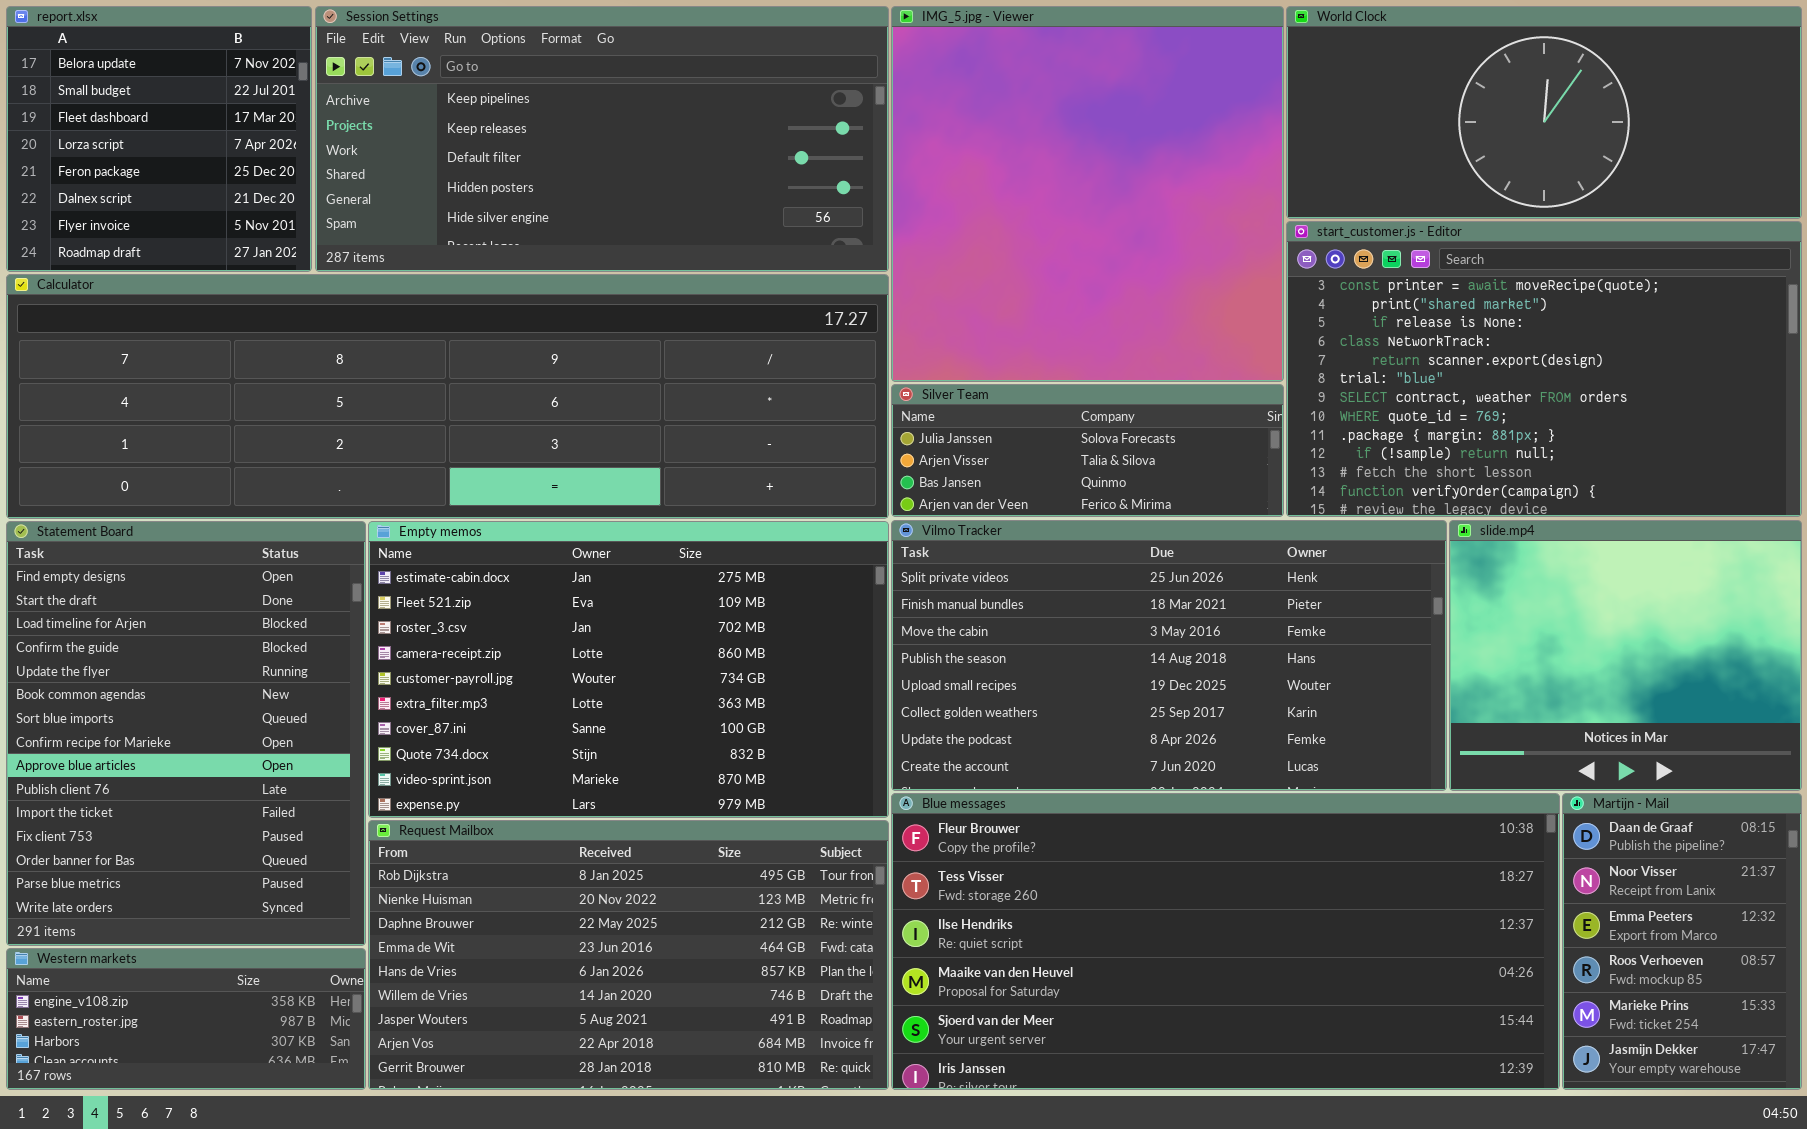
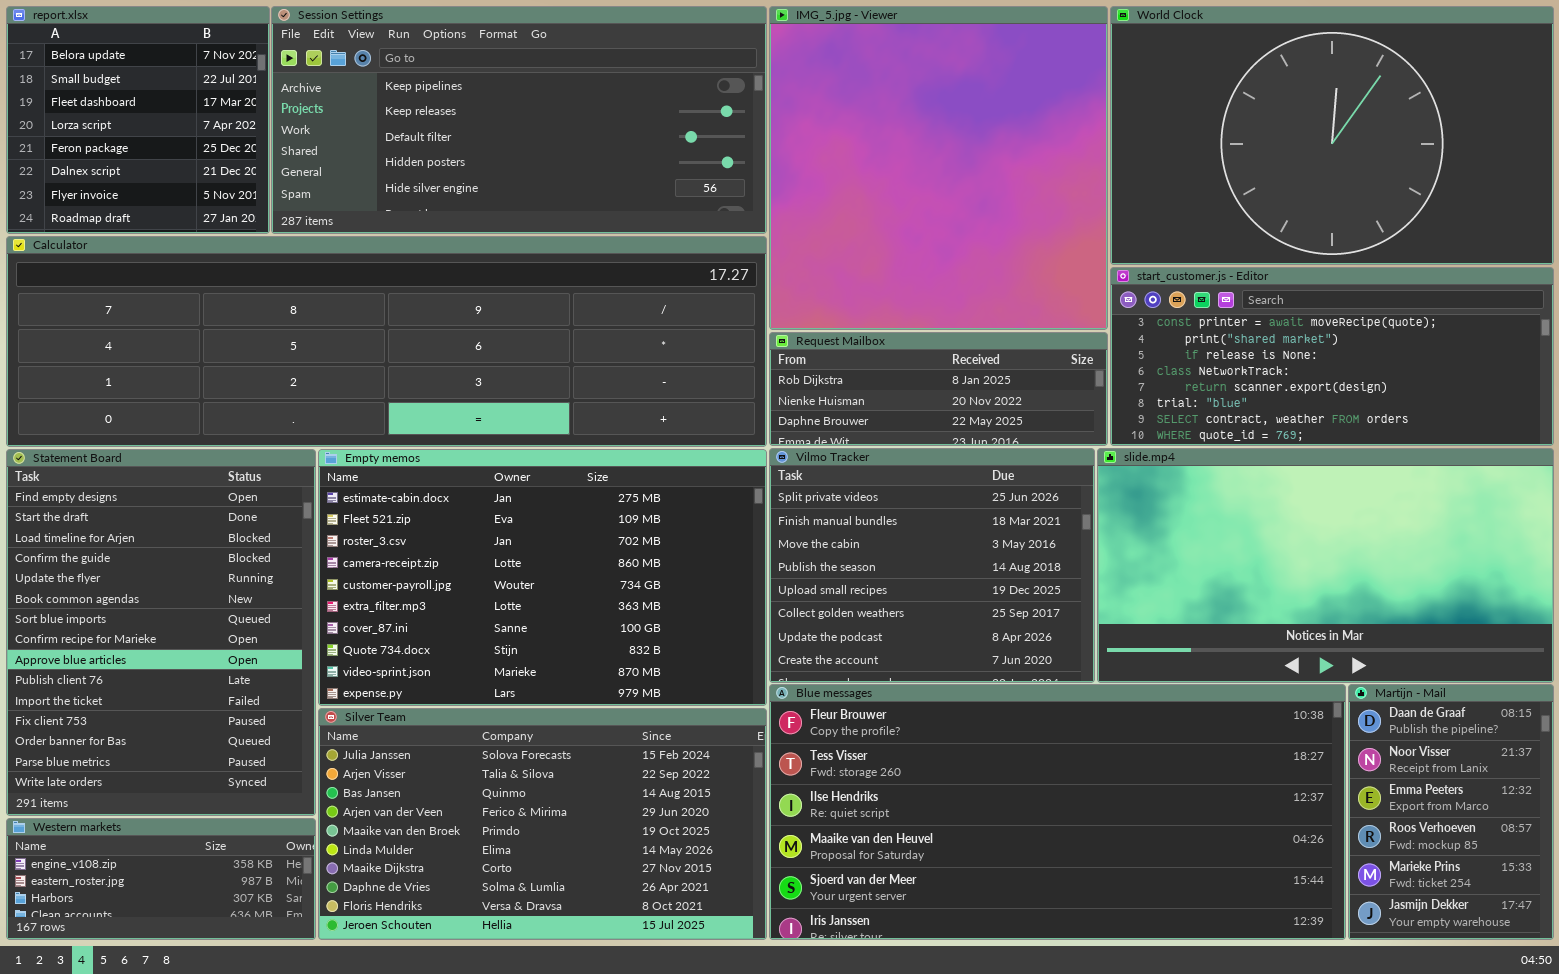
World Clock: [1286,6,1802,219] -> [1110,6,1554,265], resized
start_customer.js - Editor: [1286,221,1802,517] -> [1110,267,1554,446], resized
Silver Team: [891,384,1284,517] -> [318,708,767,940], moved, resized
Vilmo Tracker: [891,520,1447,791] -> [769,448,1095,683], resized
slide.mp4: [1449,520,1802,791] -> [1097,448,1554,683], resized
Request Mailbox: [368,820,889,1090] -> [769,332,1108,446], moved, resized

